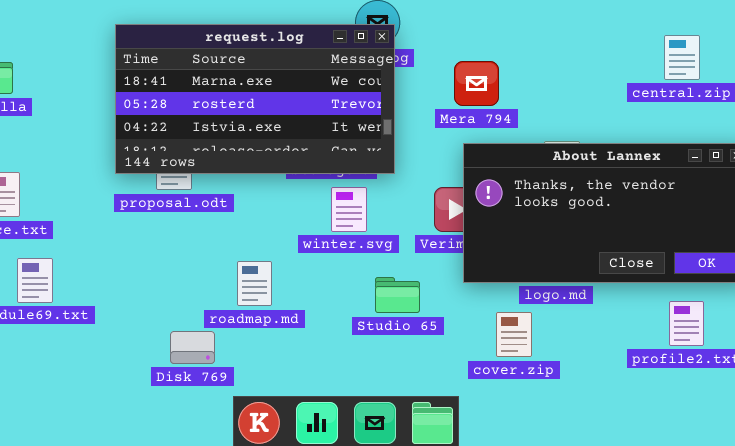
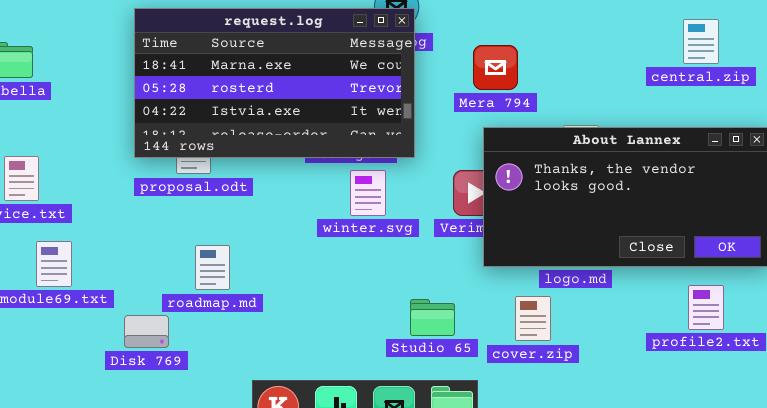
roadmap.md: [237,261,272,306] -> [195,245,230,290], moved
Studio 65: [375,277,420,313] -> [410,299,455,336], moved
Disk 769: [170,331,215,364] -> [124,315,169,348], moved

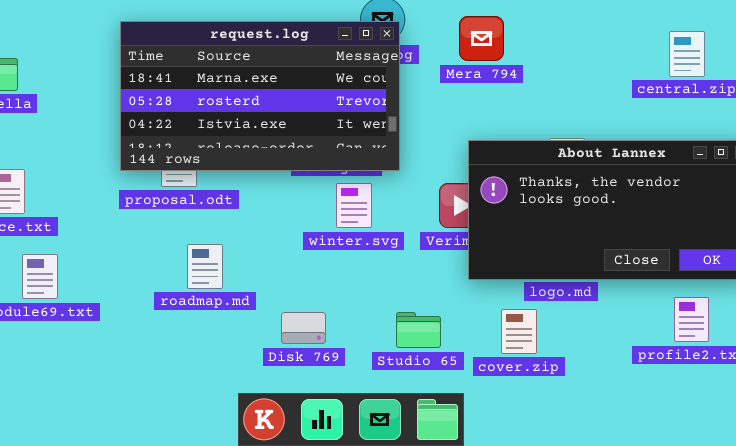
Mera 794: [473,45,518,90] -> [459,16,504,61], moved
roadmap.md: [195,245,230,290] -> [187,244,223,289], moved
Disk 769: [124,315,169,348] -> [281,312,326,344], moved

